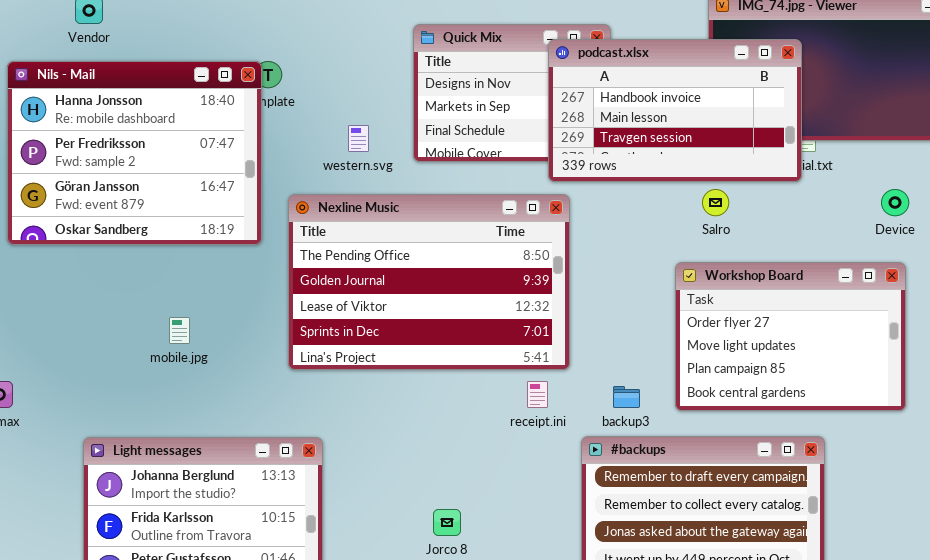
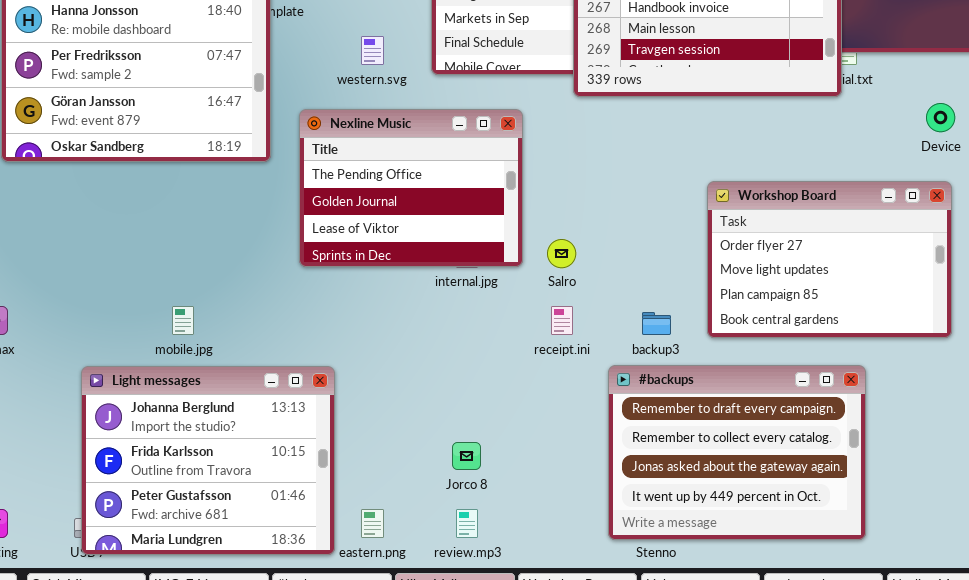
Salro: [702,189,729,216] -> [547,239,576,268], moved
Nexline Music: [288,194,570,370] -> [299,109,523,267], resized
mobile.jpg: [169,317,190,344] -> [172,306,194,335], moved

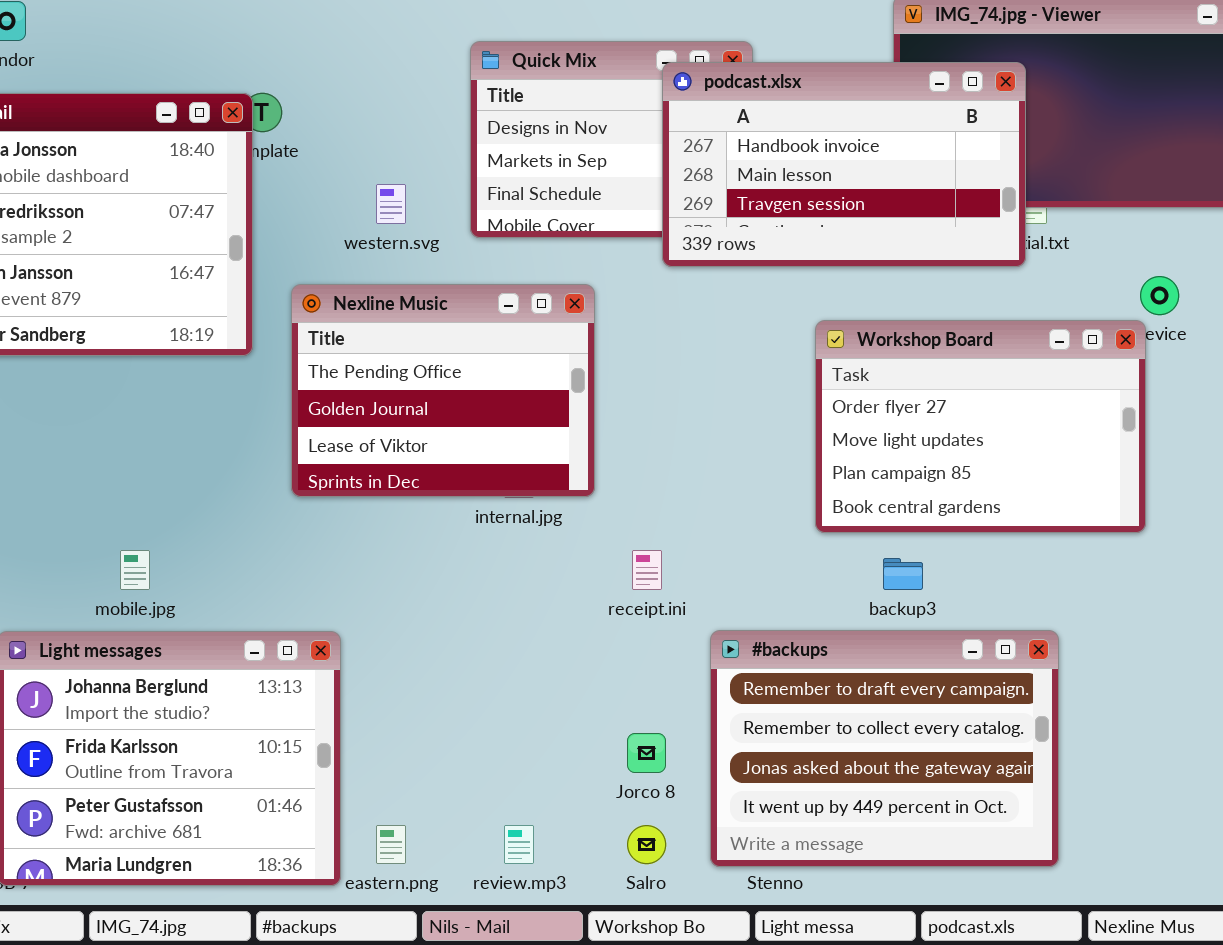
Workshop Board: [707,181,952,338] -> [815,320,1146,533], moved
Salro: [547,239,576,268] -> [627,825,666,864], moved
backup3: [642,312,671,335] -> [883,558,923,590], moved
Jorco 8: [452,442,481,470] -> [627,733,666,773], moved

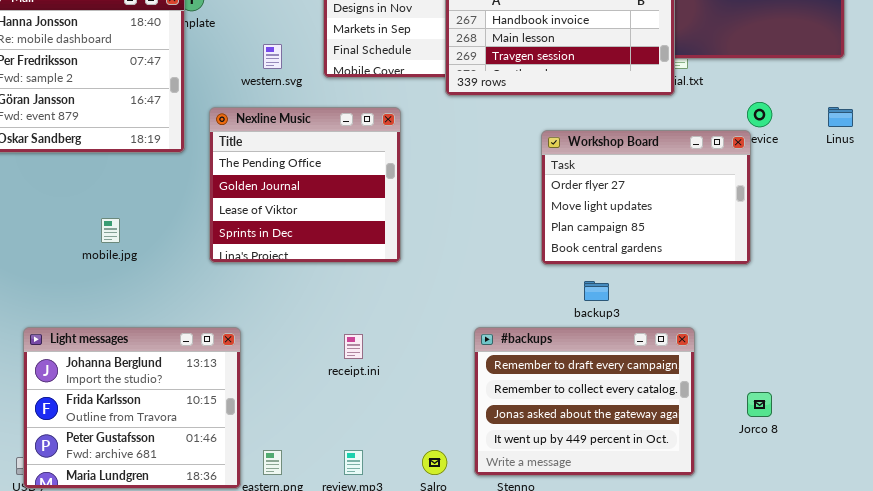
Nexline Music: [291,284,595,497] -> [209,107,401,263], resized
mobile.jpg: [120,550,150,590] -> [101,218,120,243], moved
receipt.ini: [632,550,662,590] -> [344,334,363,359], moved
Jorco 8: [627,733,666,773] -> [747,392,772,417], moved

